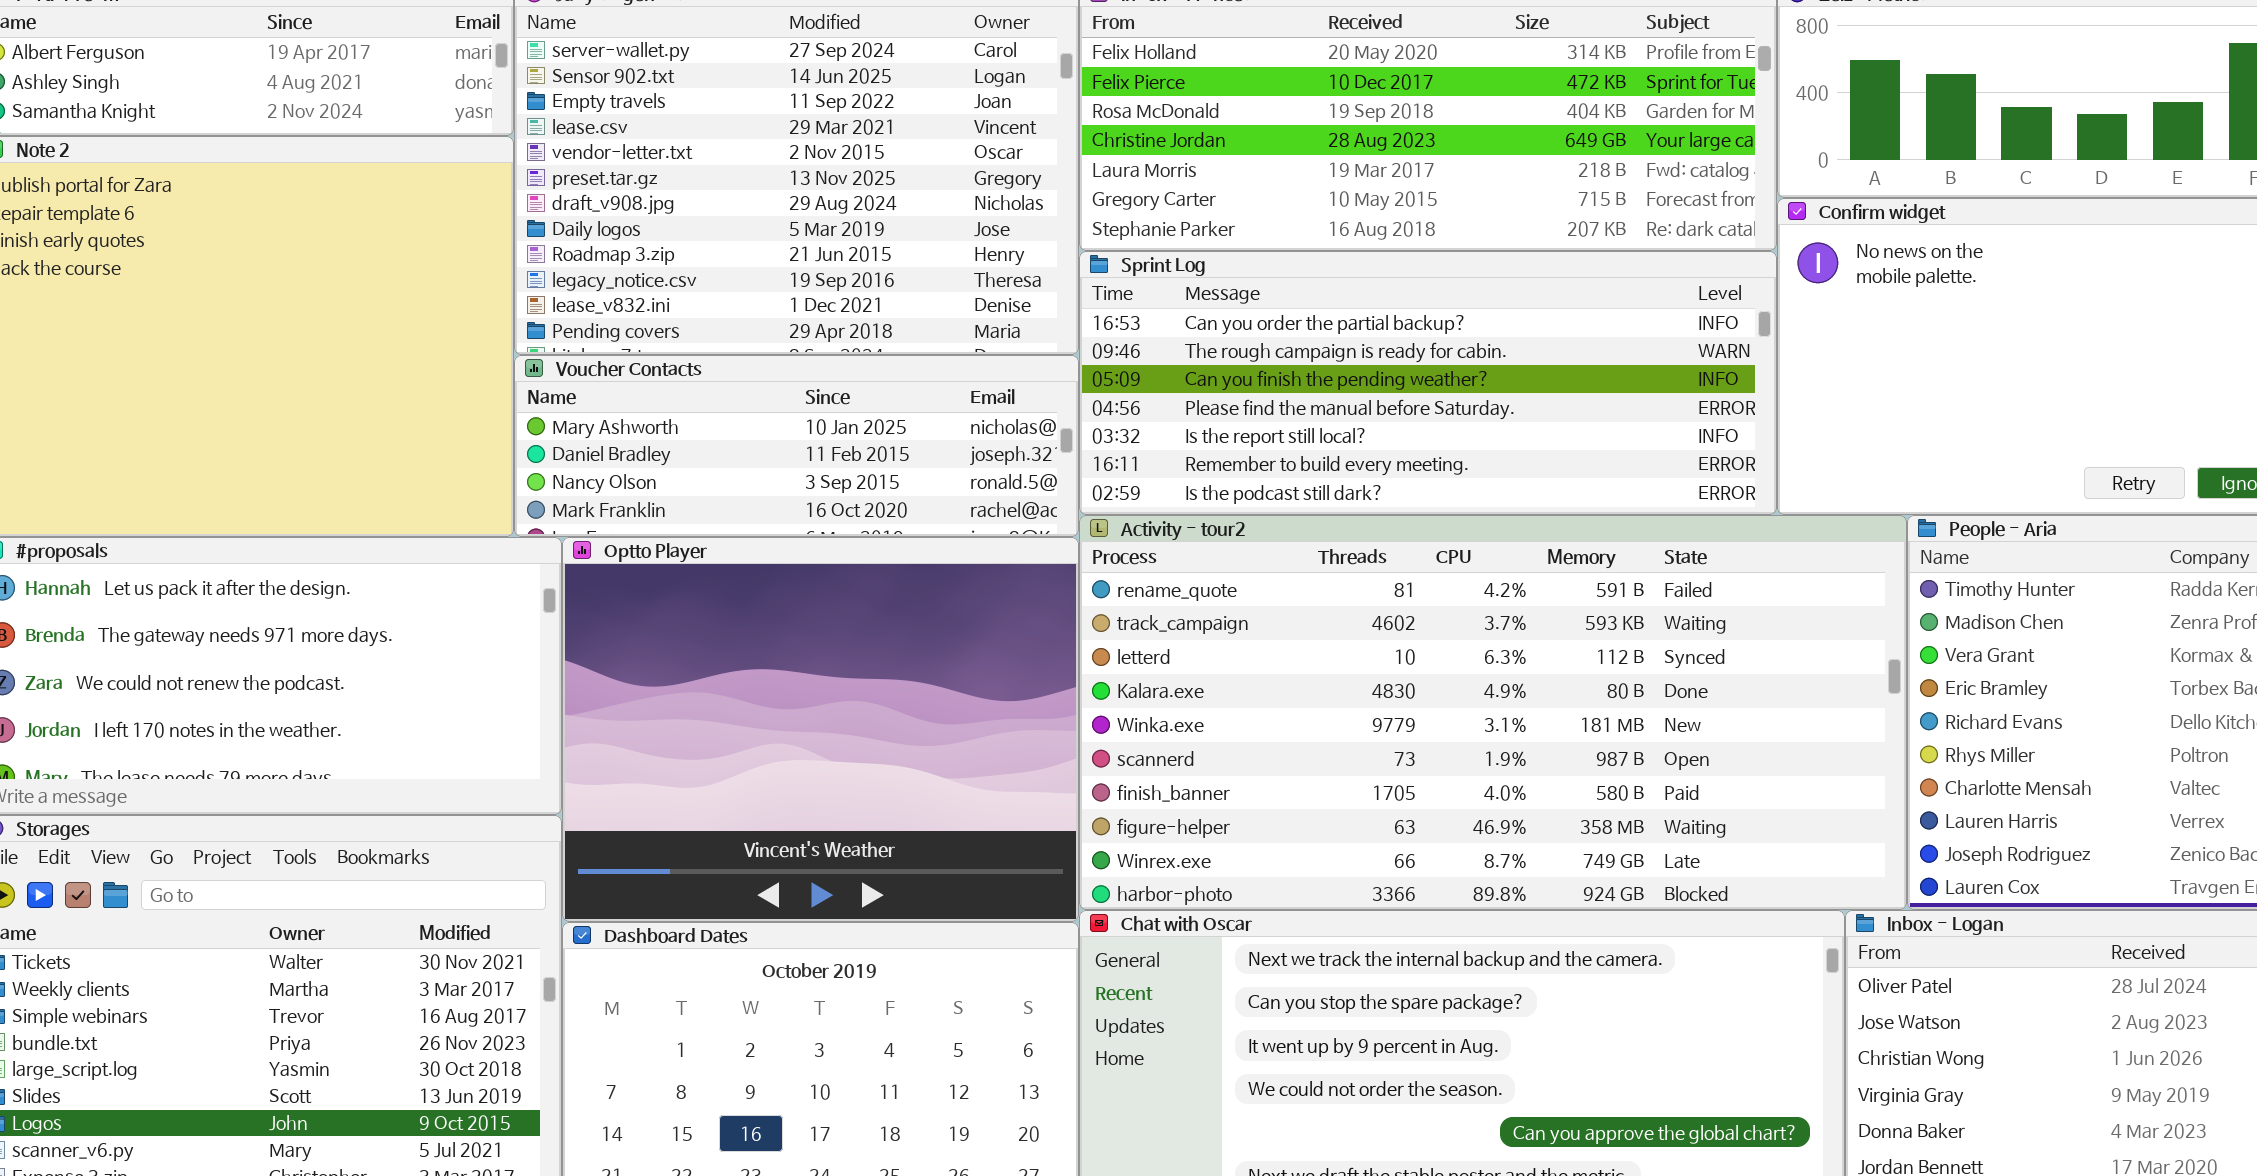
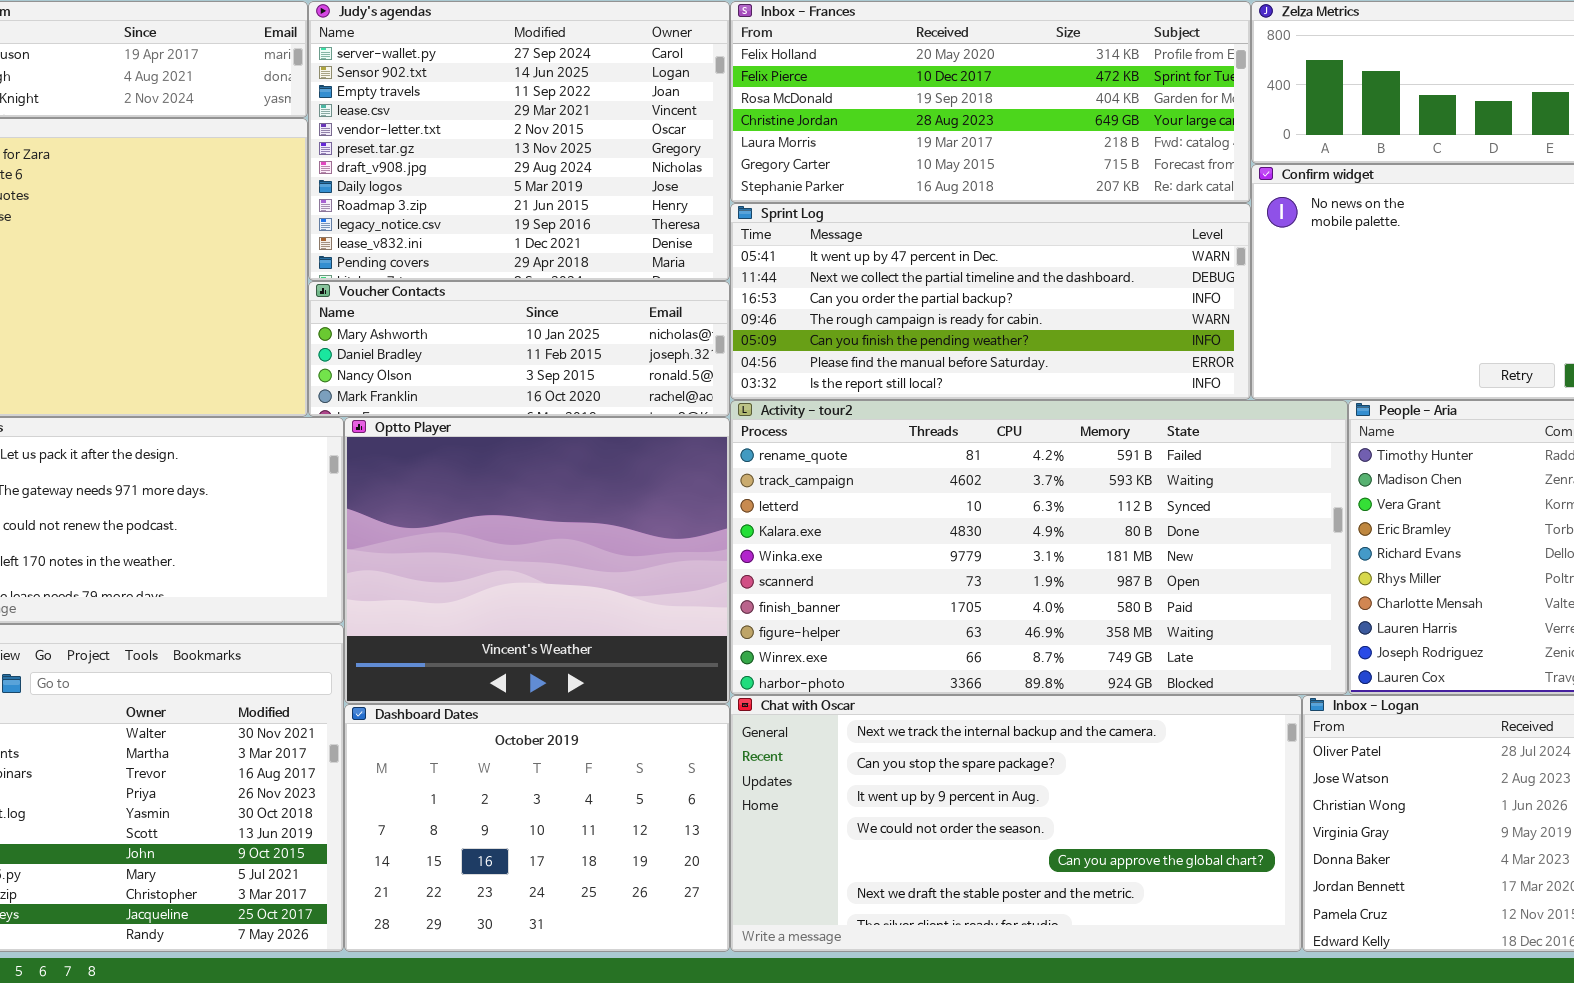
Sprint Log: [1079,251,1777,515] -> [730,203,1251,400], scrolled up 2 rows

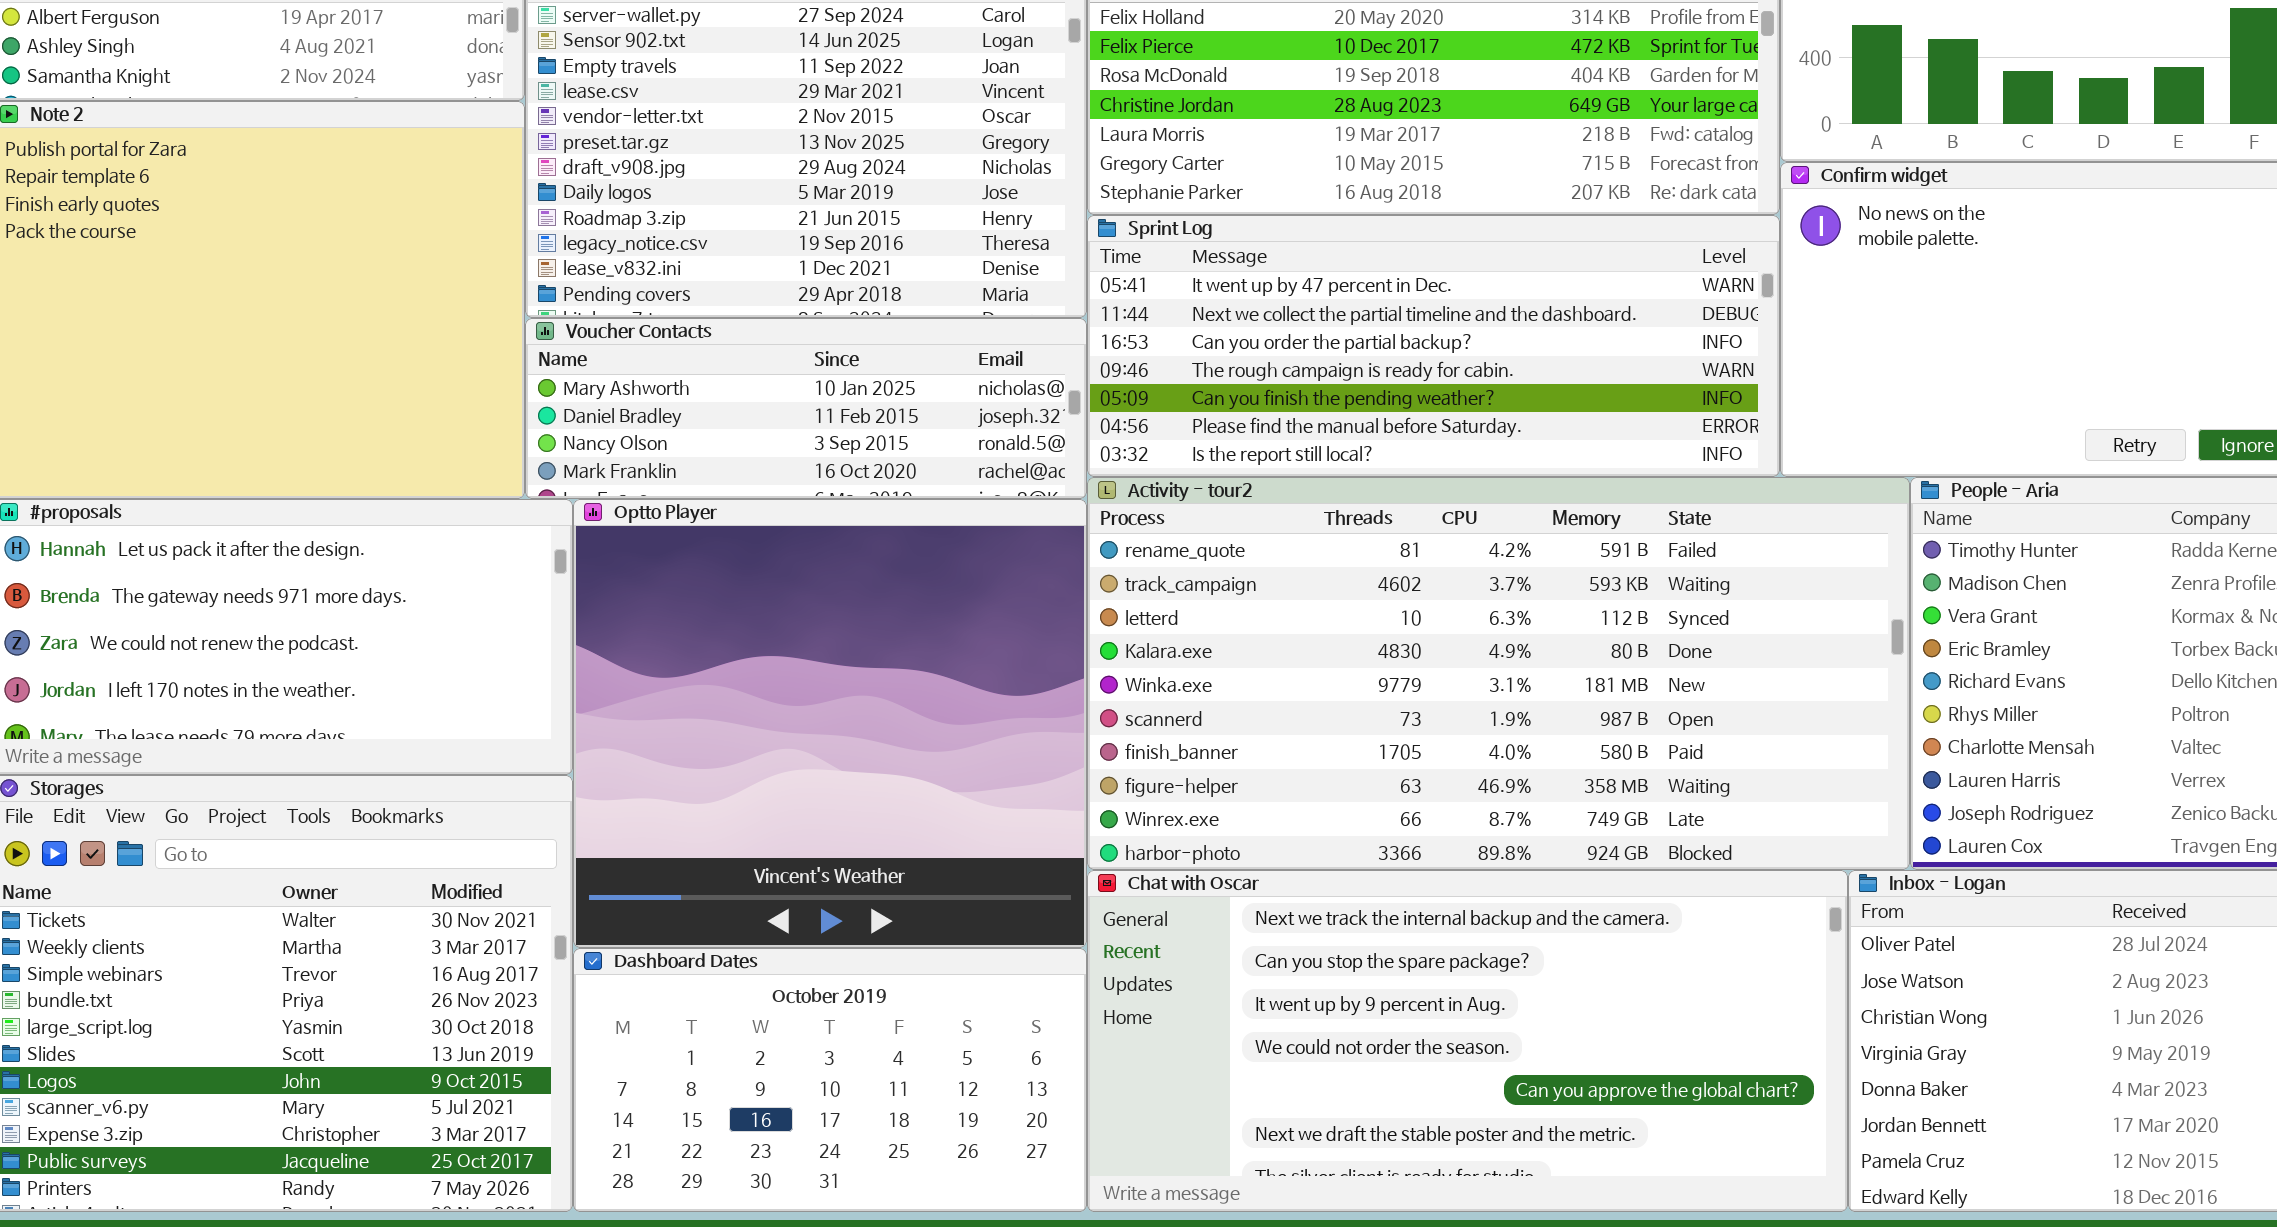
Optto Player: [344,417,730,704] -> [573,499,1087,948], resized
Dashboard Dates: [344,704,730,952] -> [573,948,1087,1212], resized

